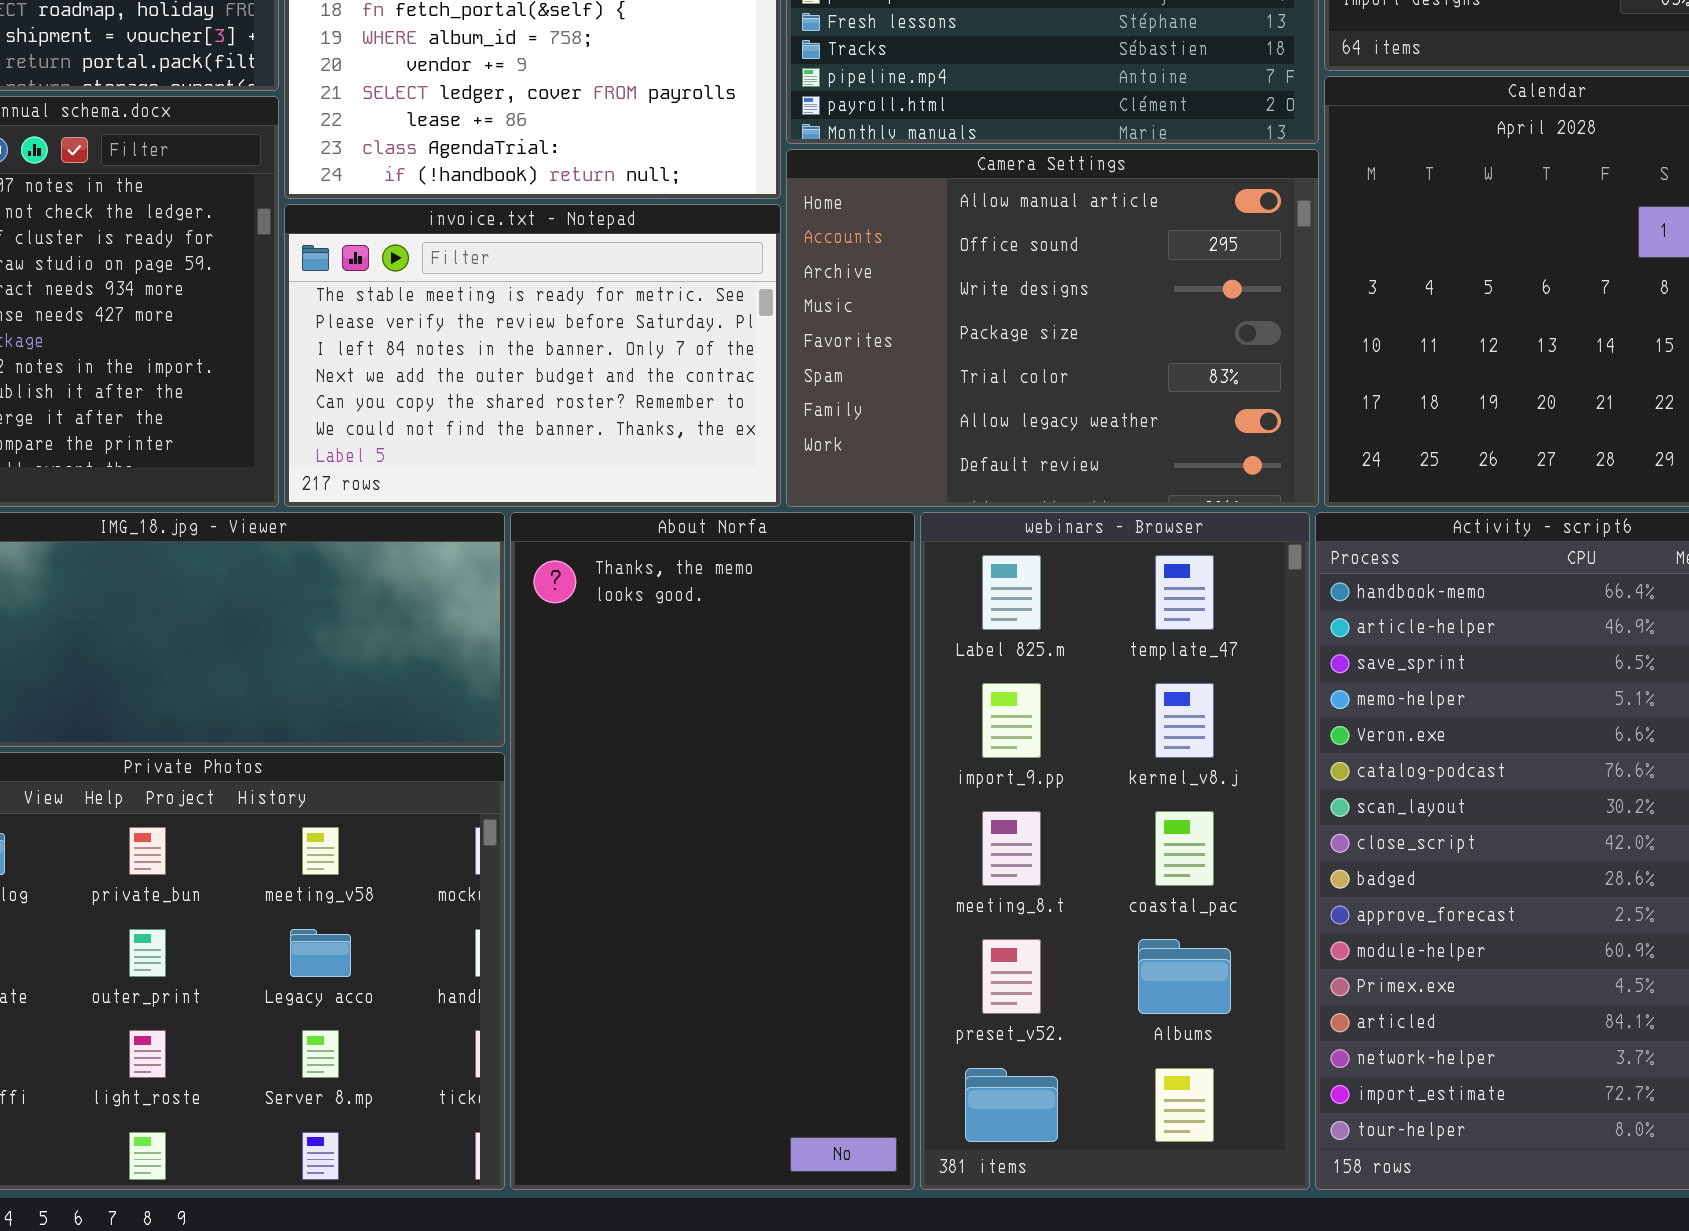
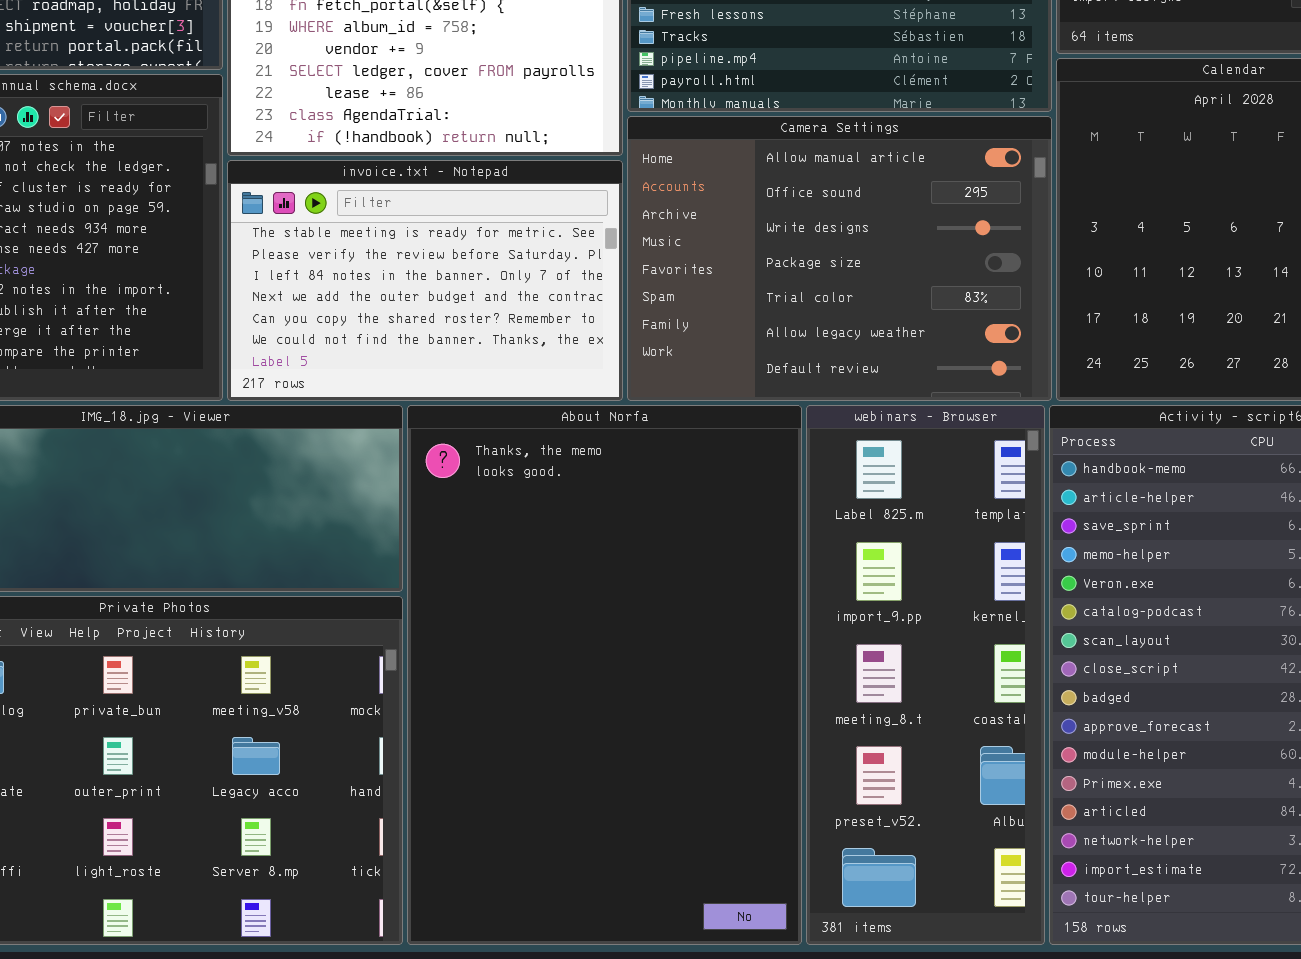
About Norfa: [510,512,915,1190] -> [407,405,802,945], resized
webinars - Browser: [920,512,1310,1190] -> [806,405,1045,945], resized

